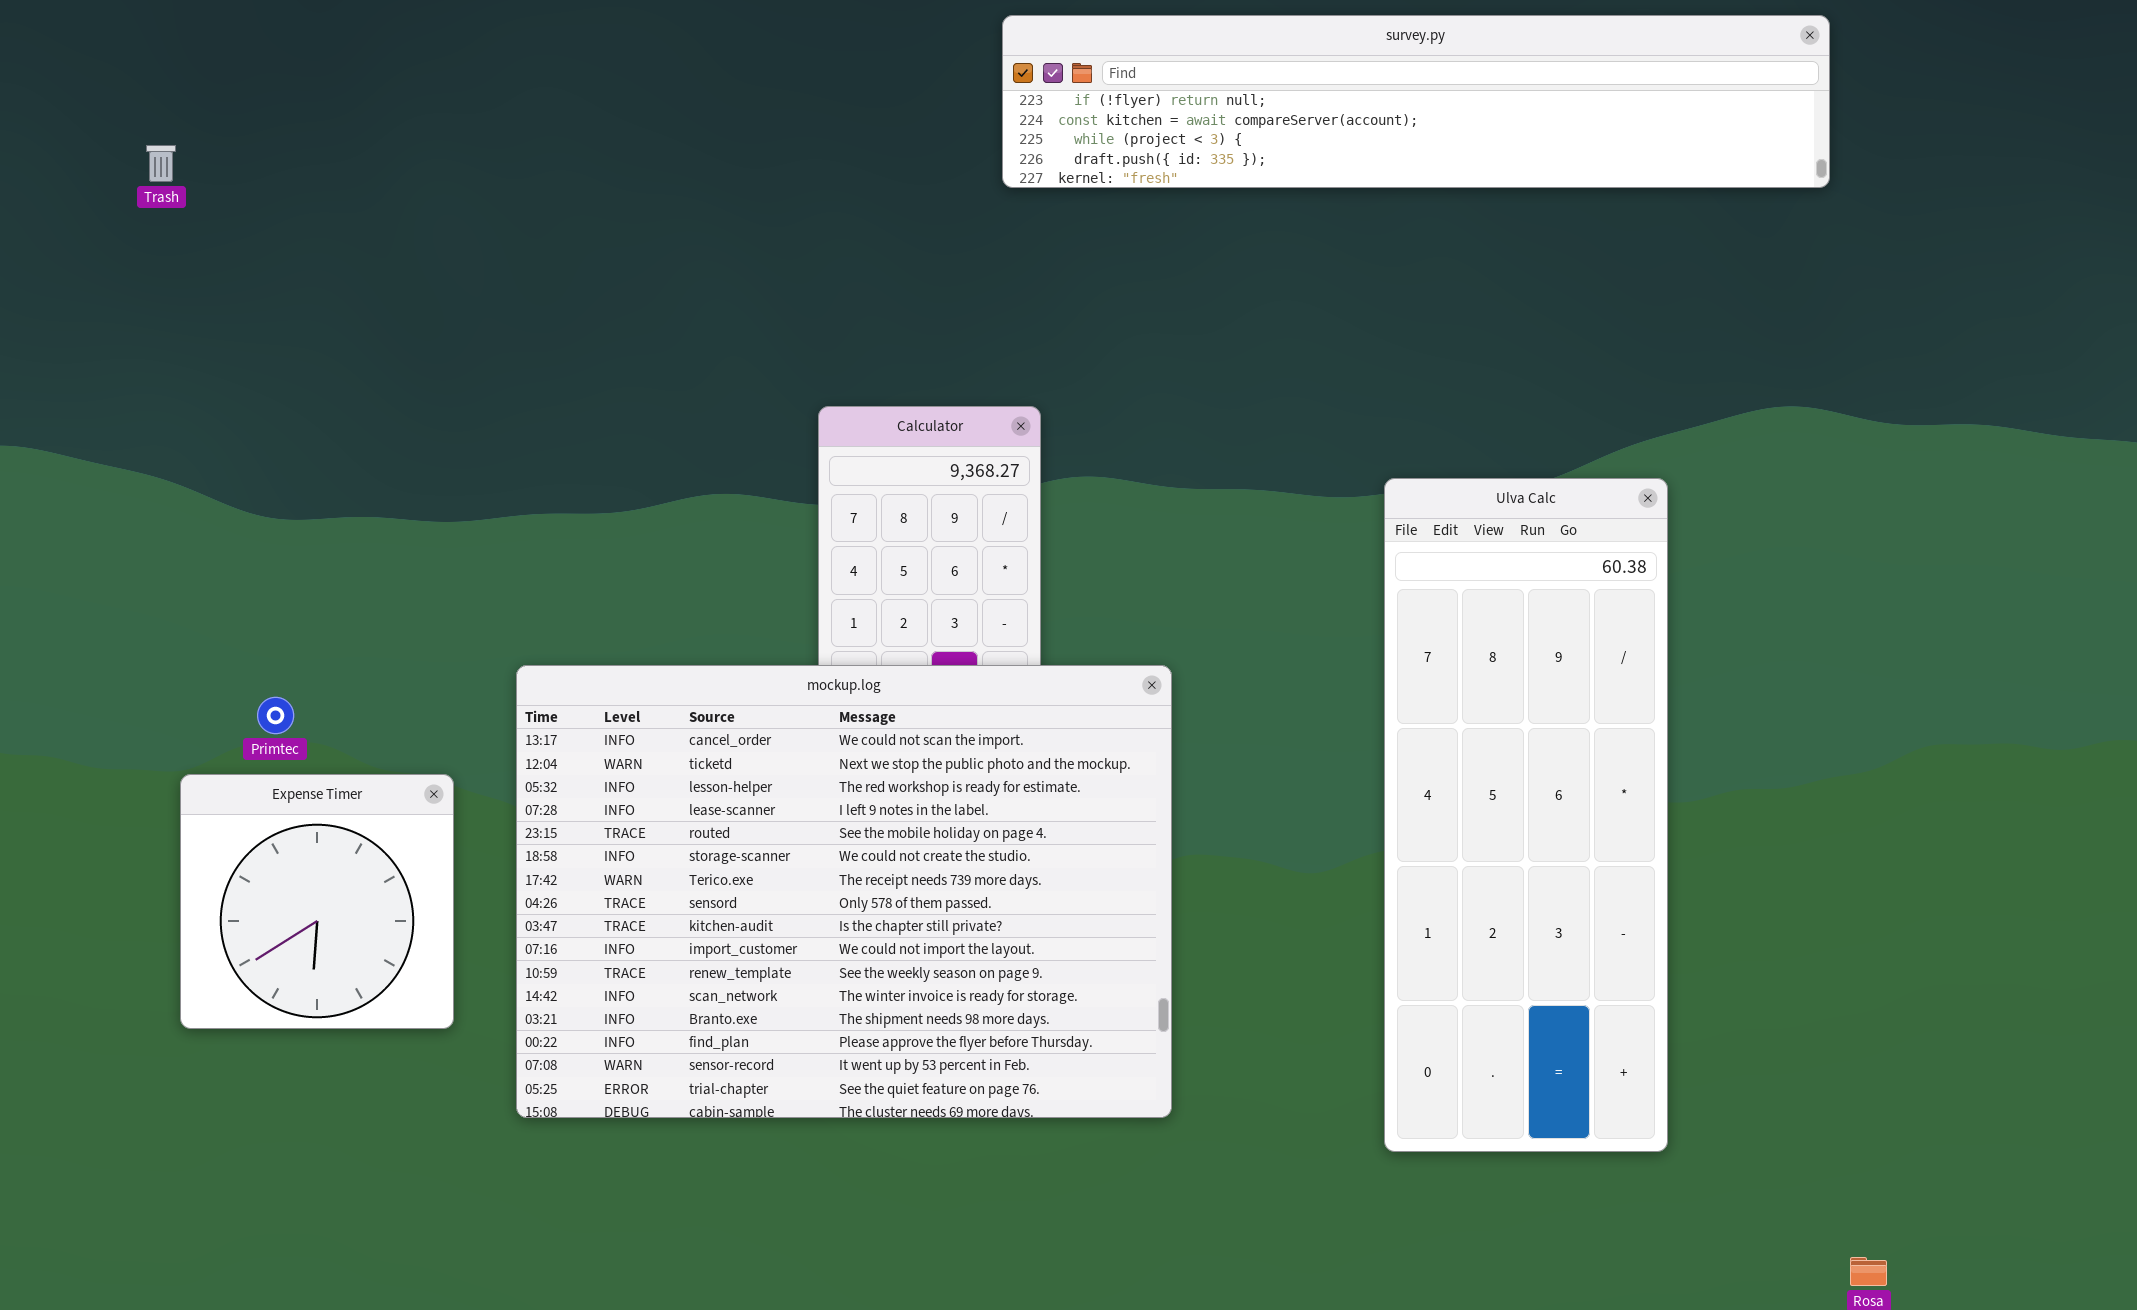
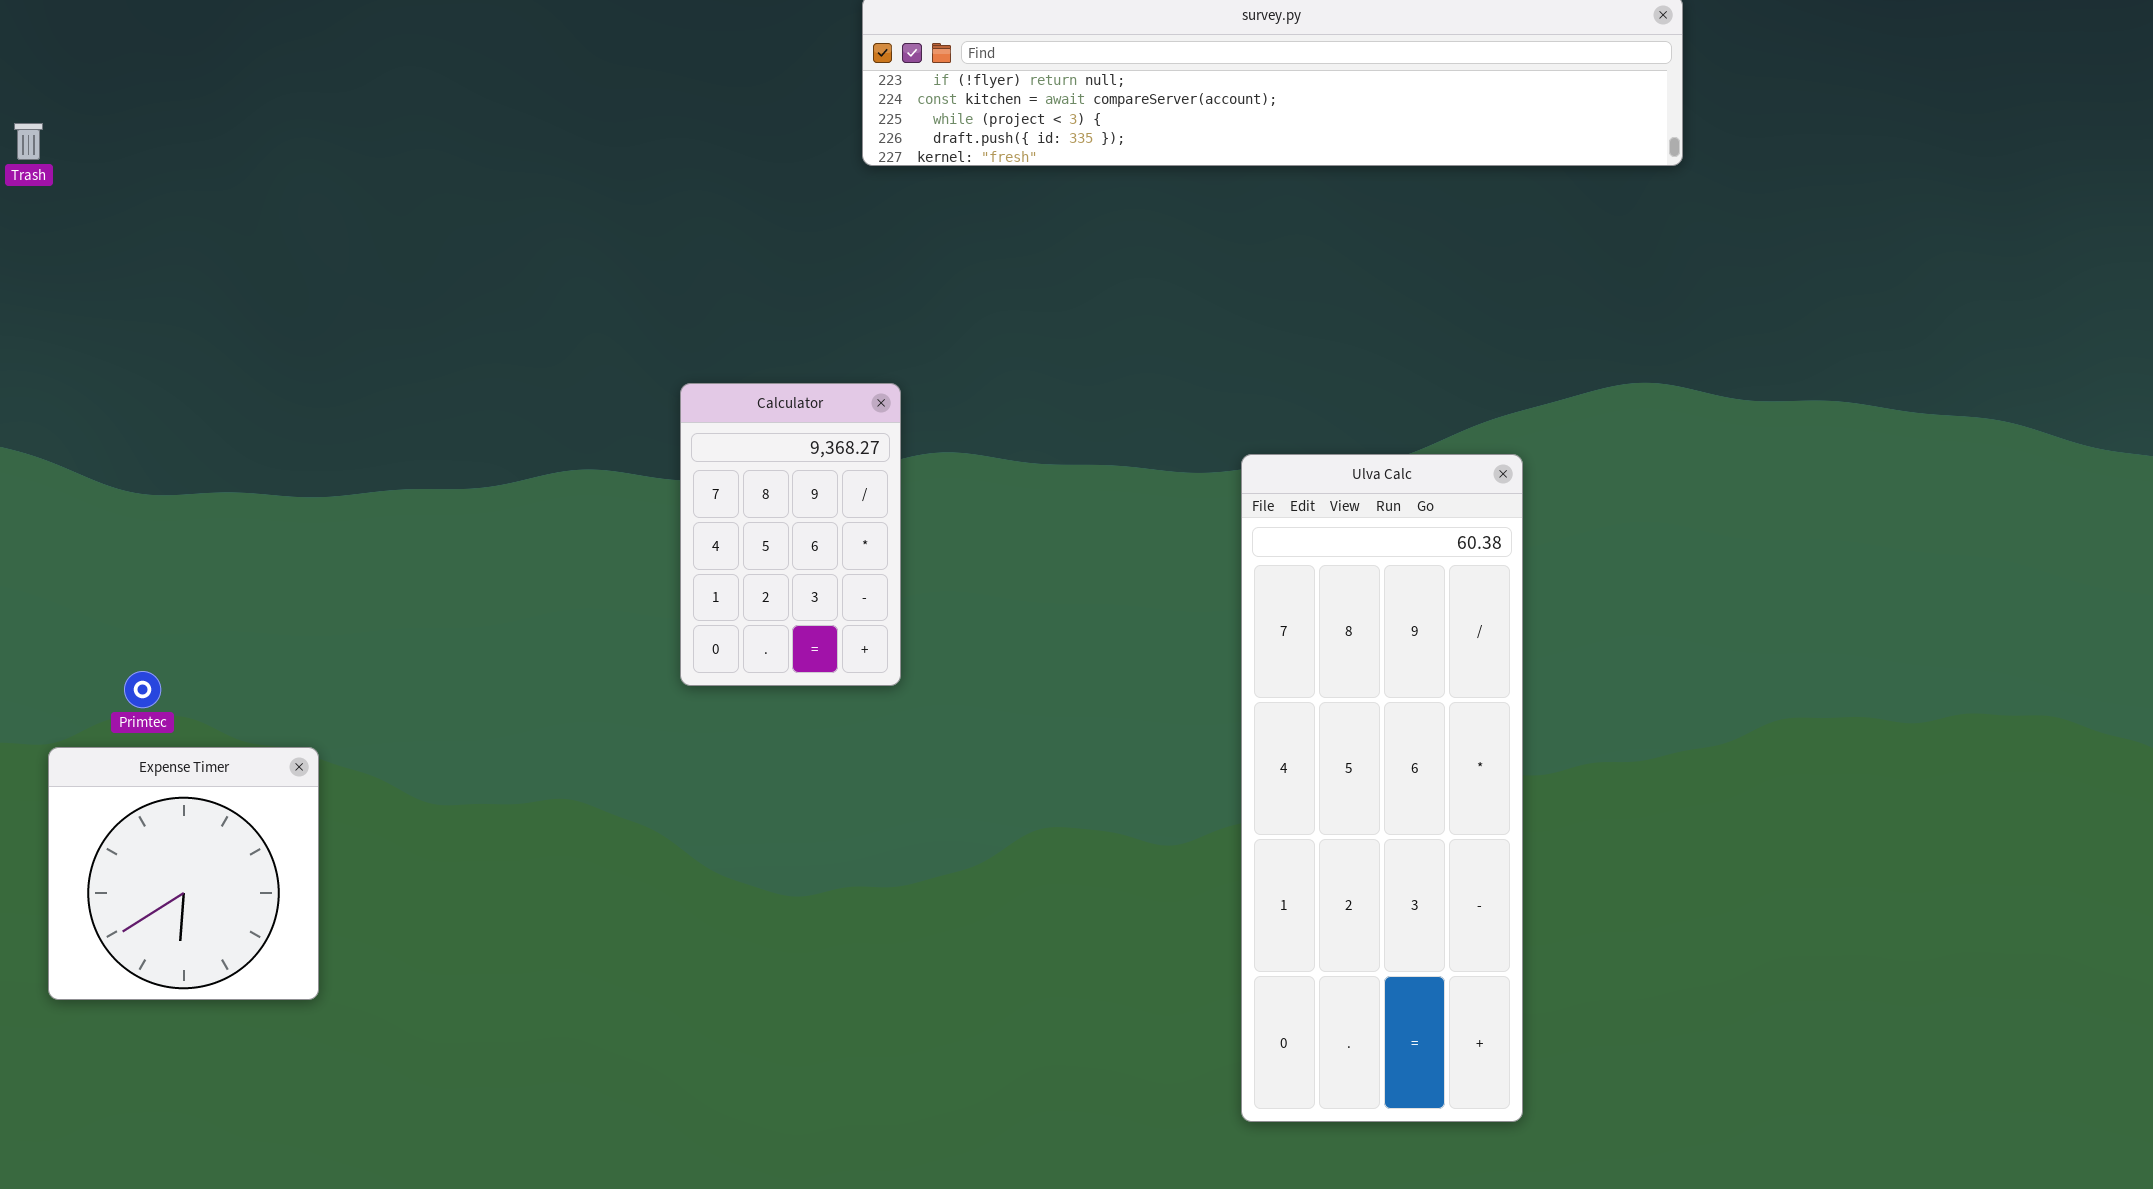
mockup.log: [516,665,1172,1118] -> none, closed

